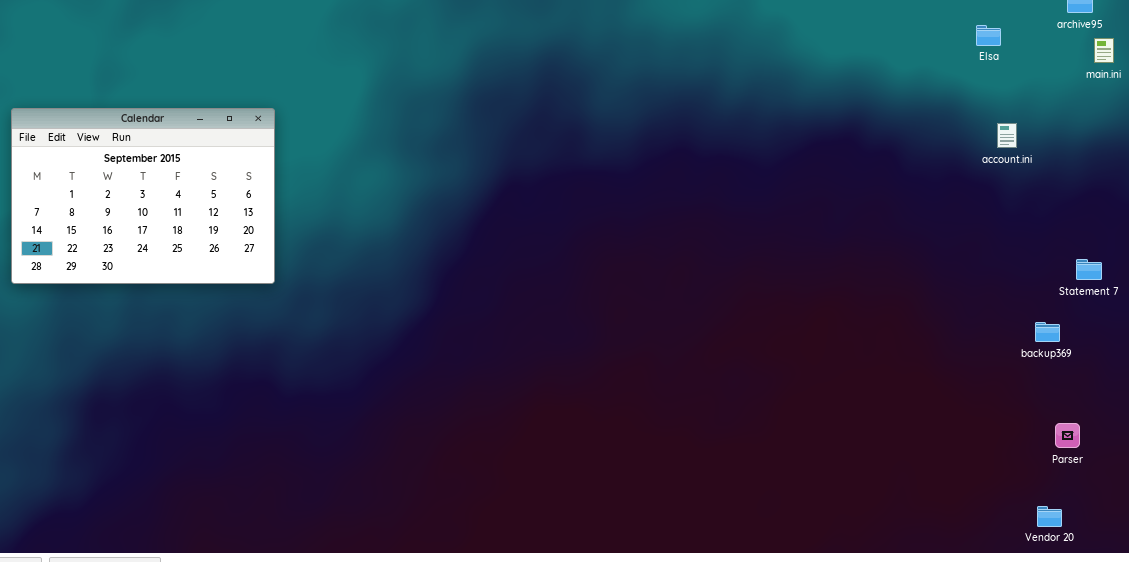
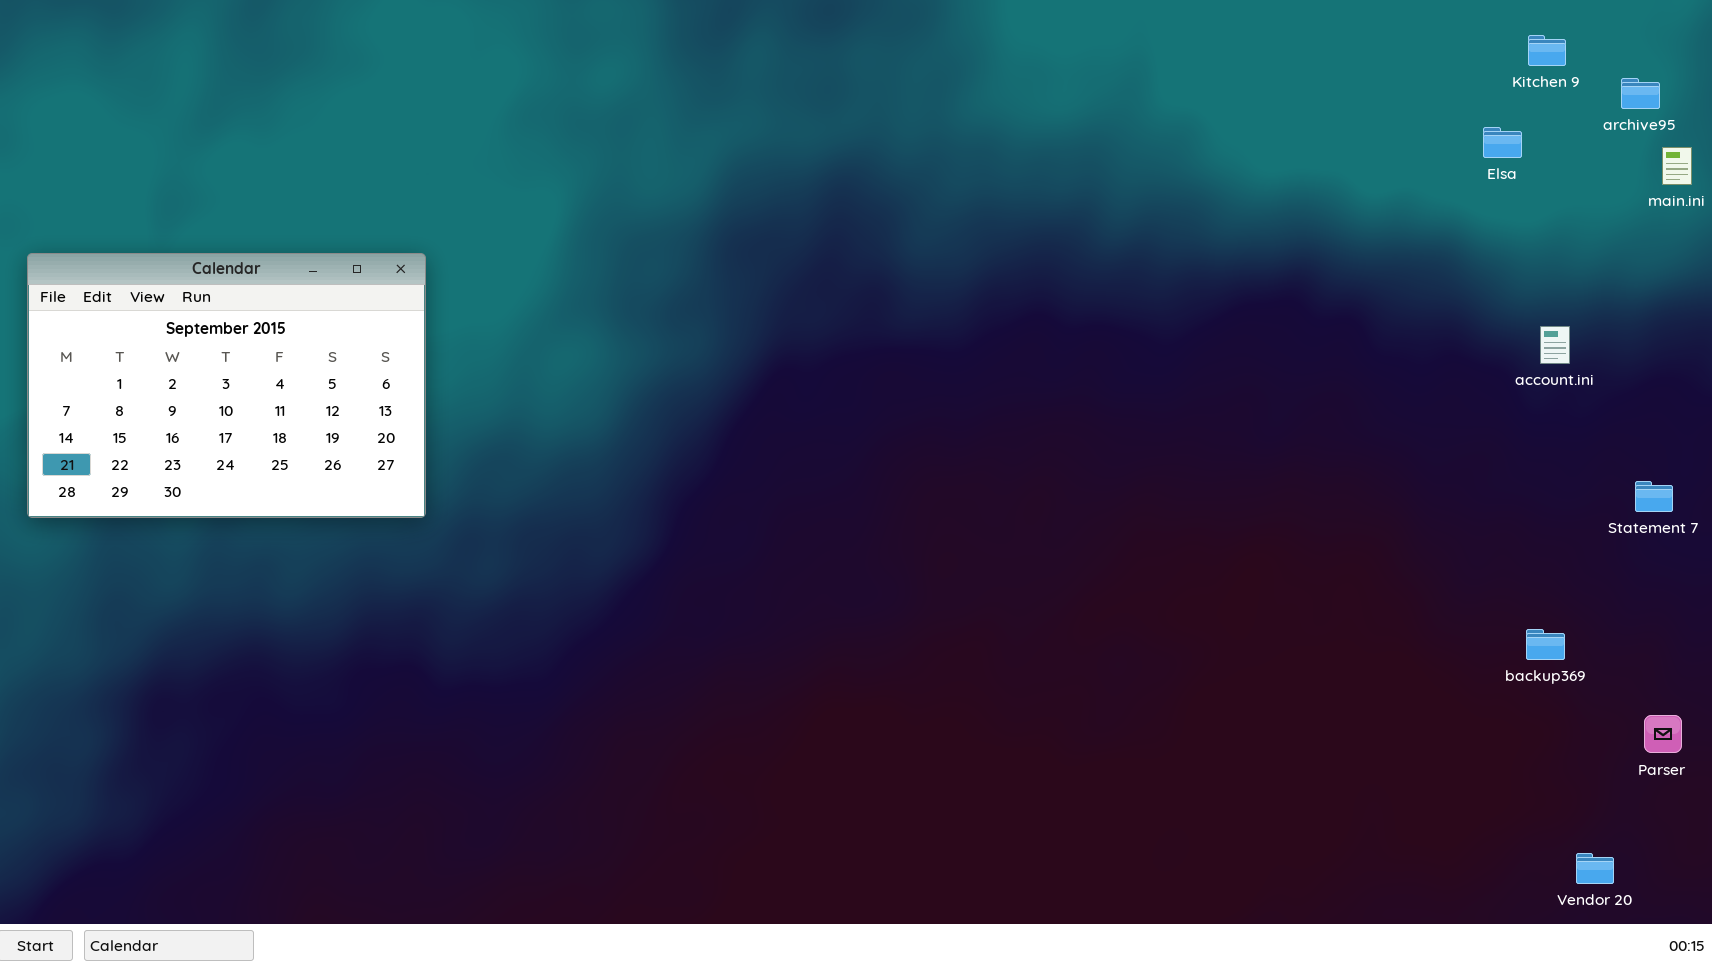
account.ini: [997,123,1017,148] -> [1540,326,1570,364], moved
backup369: [1035,322,1060,342] -> [1526,629,1565,660], moved
Parser: [1055,423,1080,448] -> [1644,715,1682,753], moved

